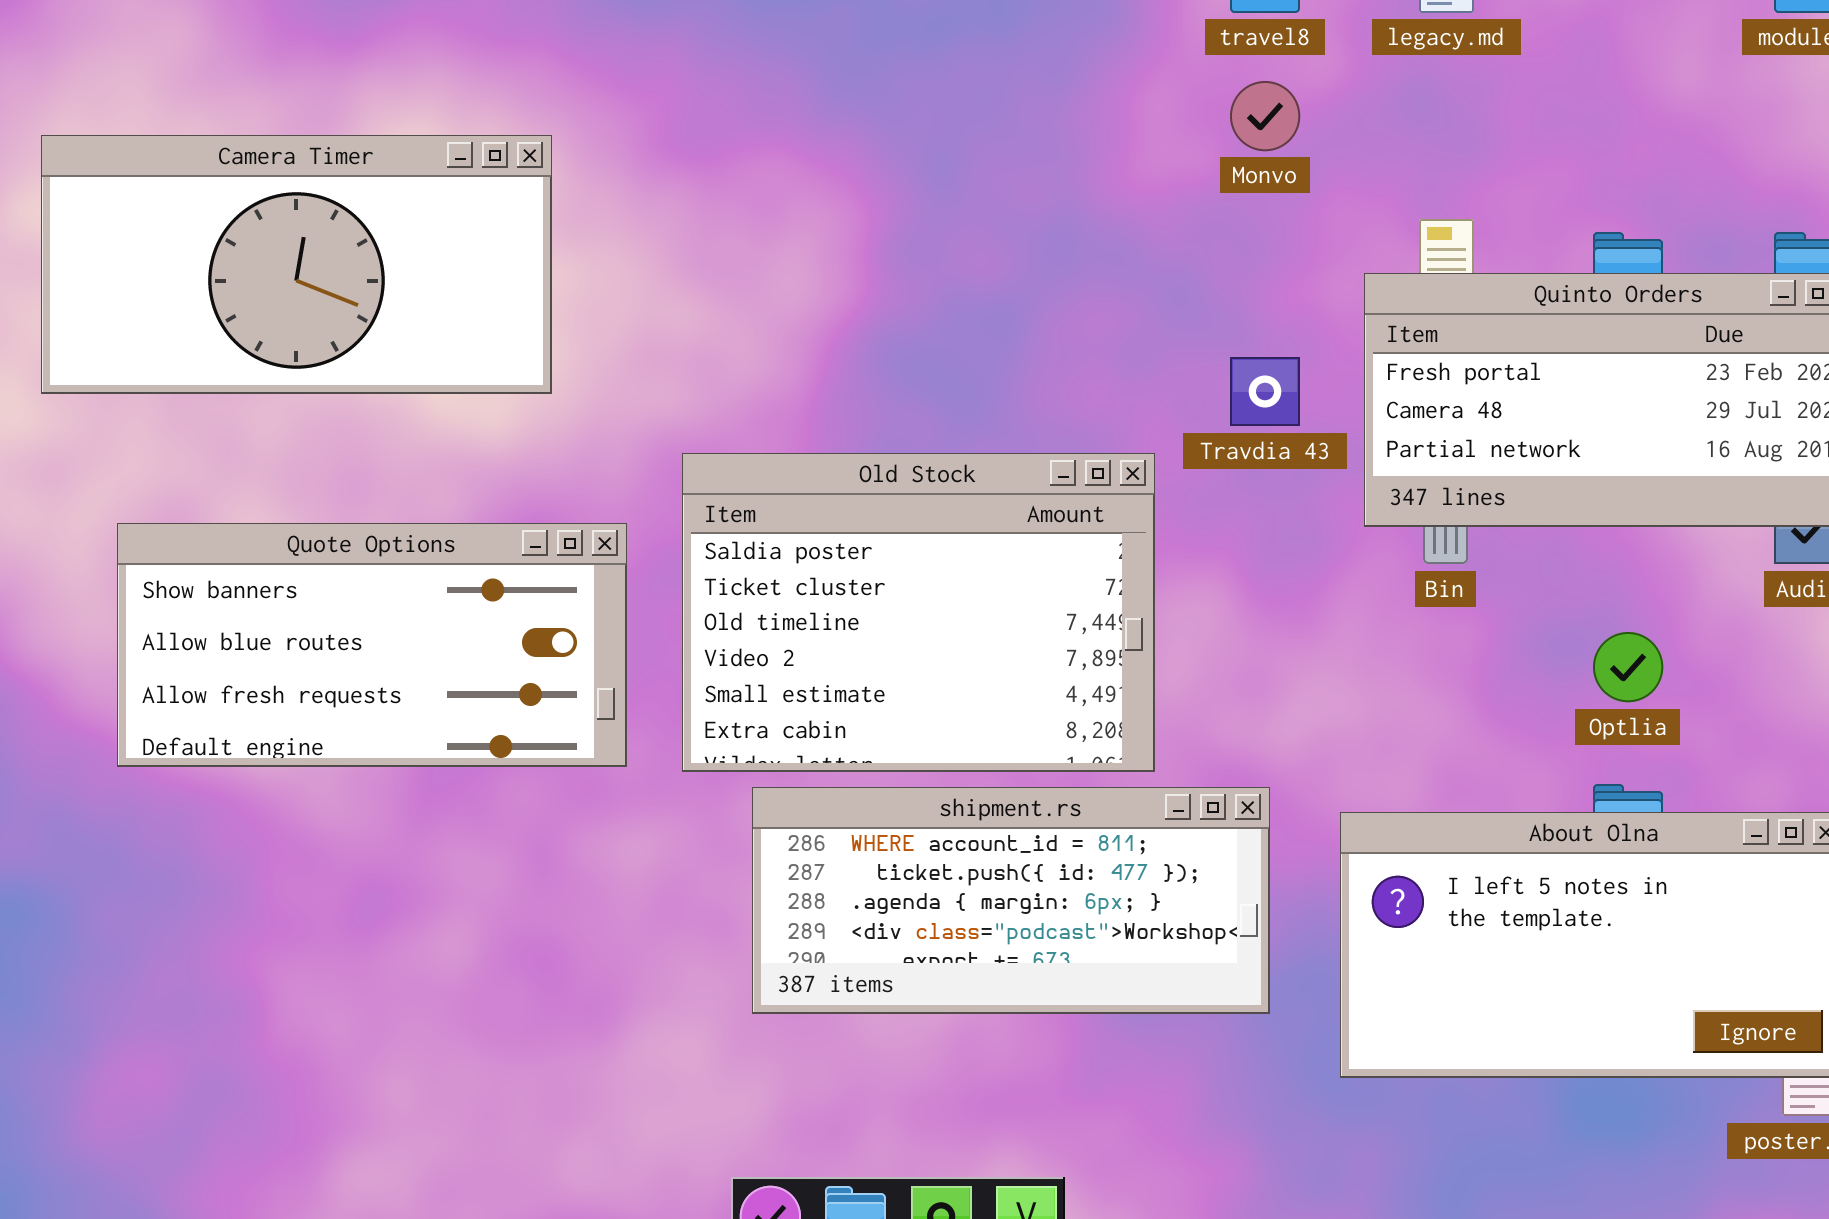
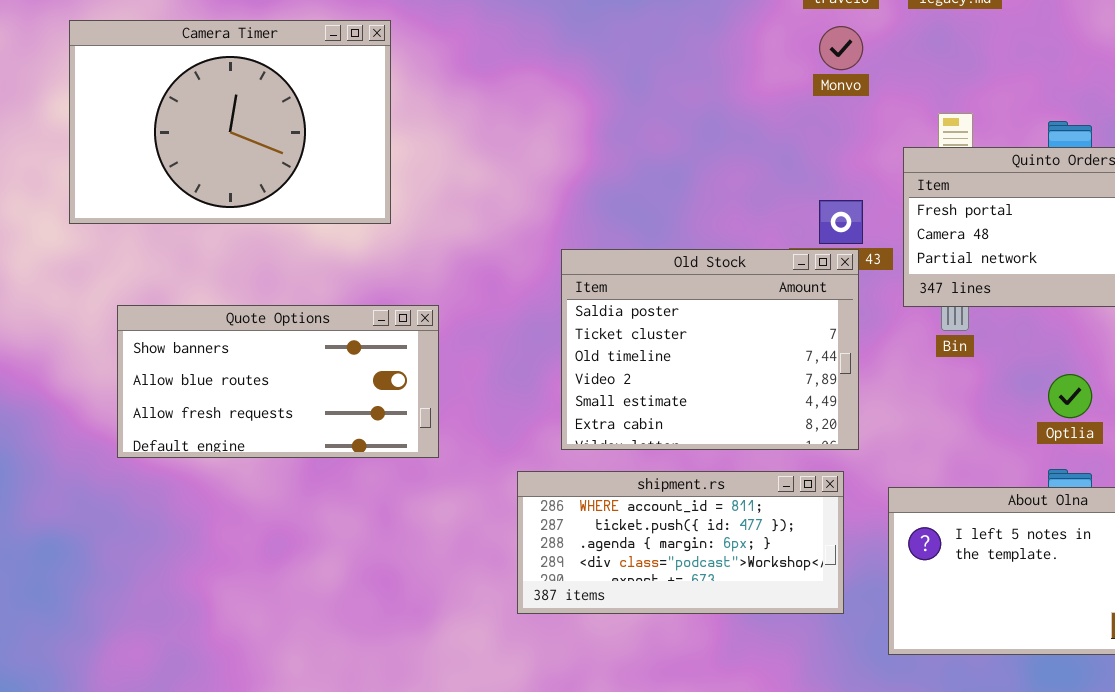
Camera Timer: [41,135,552,394] -> [69,20,391,224], resized
Old Stock: [682,453,1155,772] -> [561,249,859,450], moved

